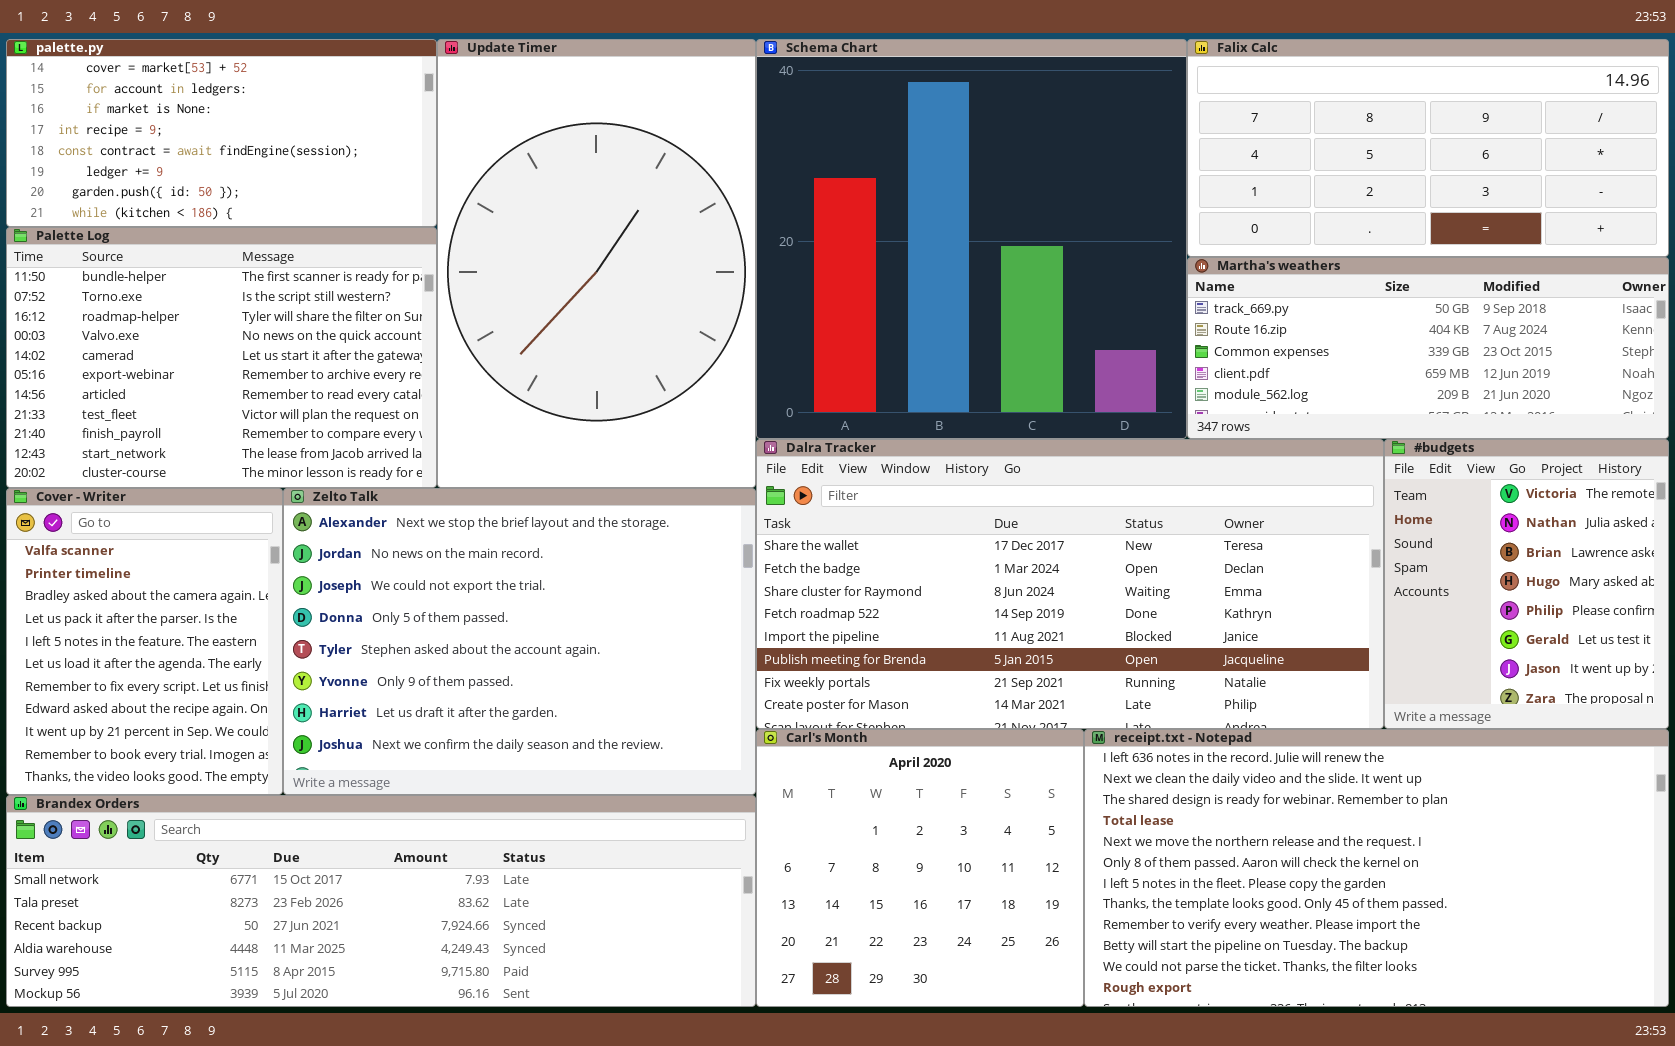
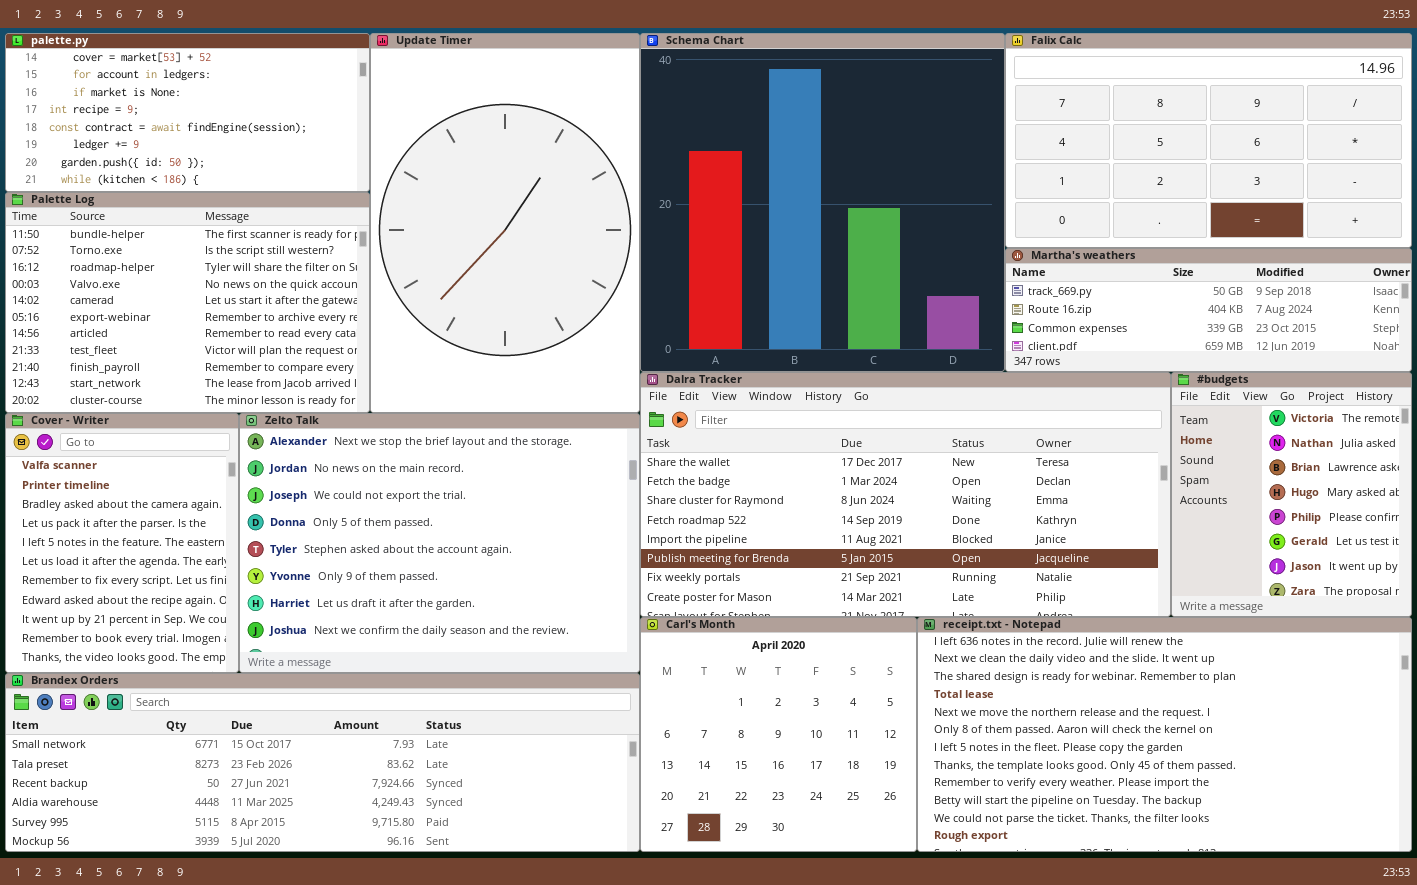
Falix Calc: [1187,39,1669,257] -> [1005,33,1412,248], resized
Martha's weathers: [1187,257,1669,439] -> [1005,248,1412,372], resized

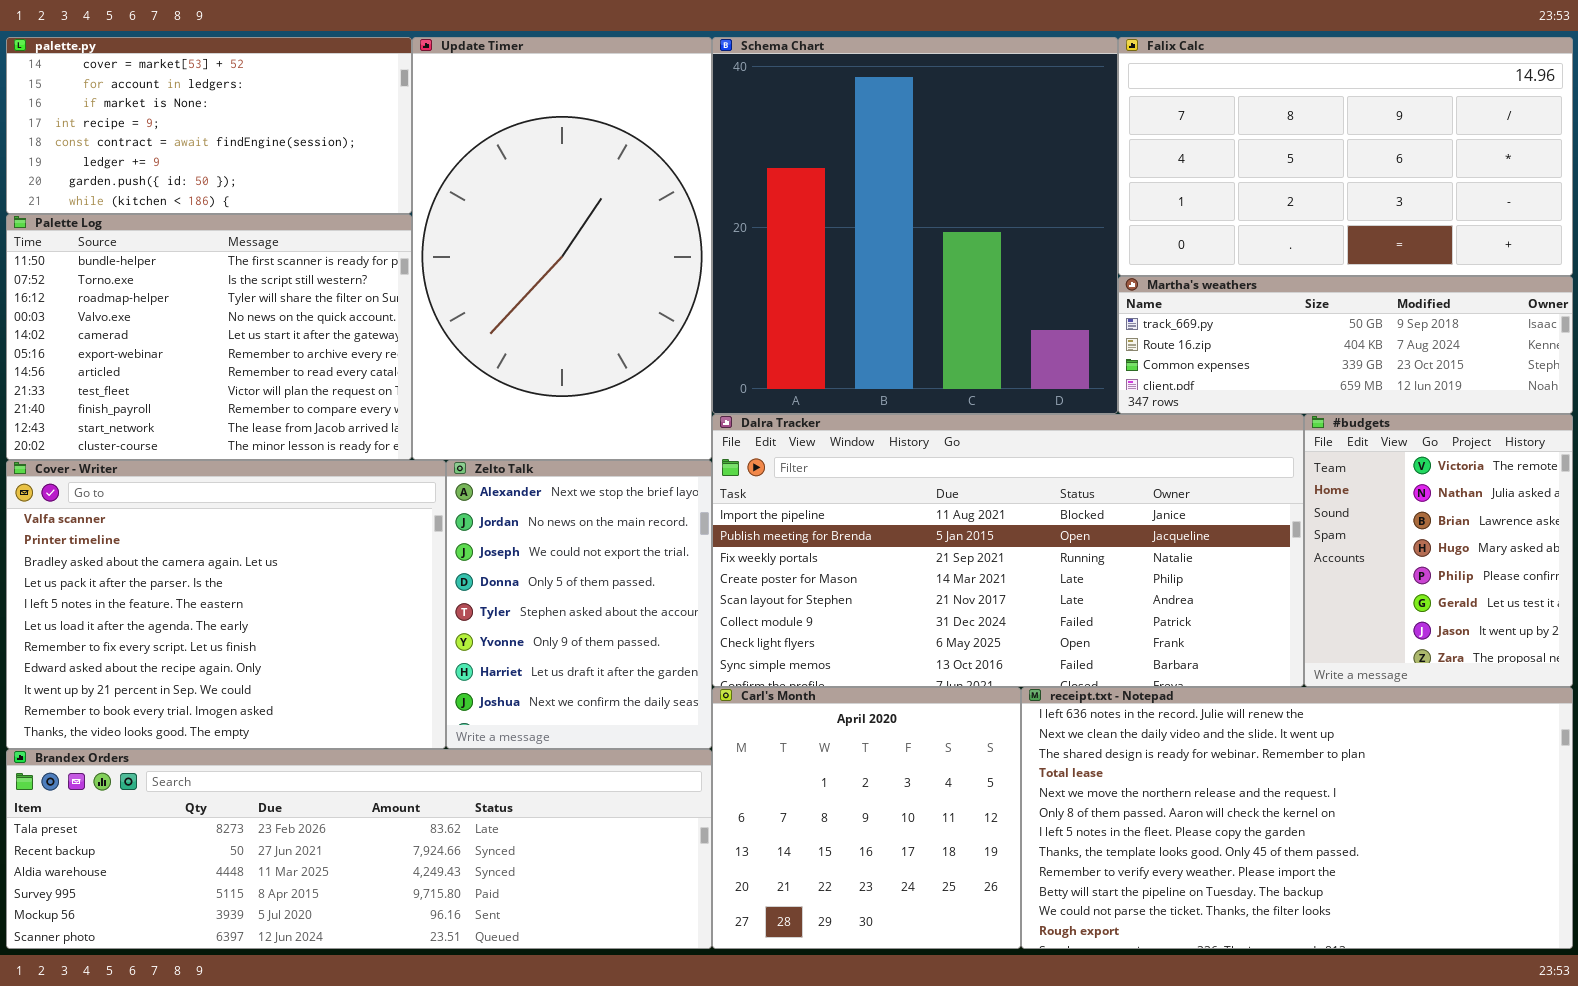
Dalra Tracker: [640,372,1171,617] -> [712,414,1304,687], scrolled down 4 rows
Cover - Writer: [5,413,239,673] -> [6,460,446,749], resized
Zelto Talk: [239,413,640,673] -> [446,460,712,749], resized
Brandex Orders: [5,673,640,852] -> [6,749,712,949], scrolled down 1 row

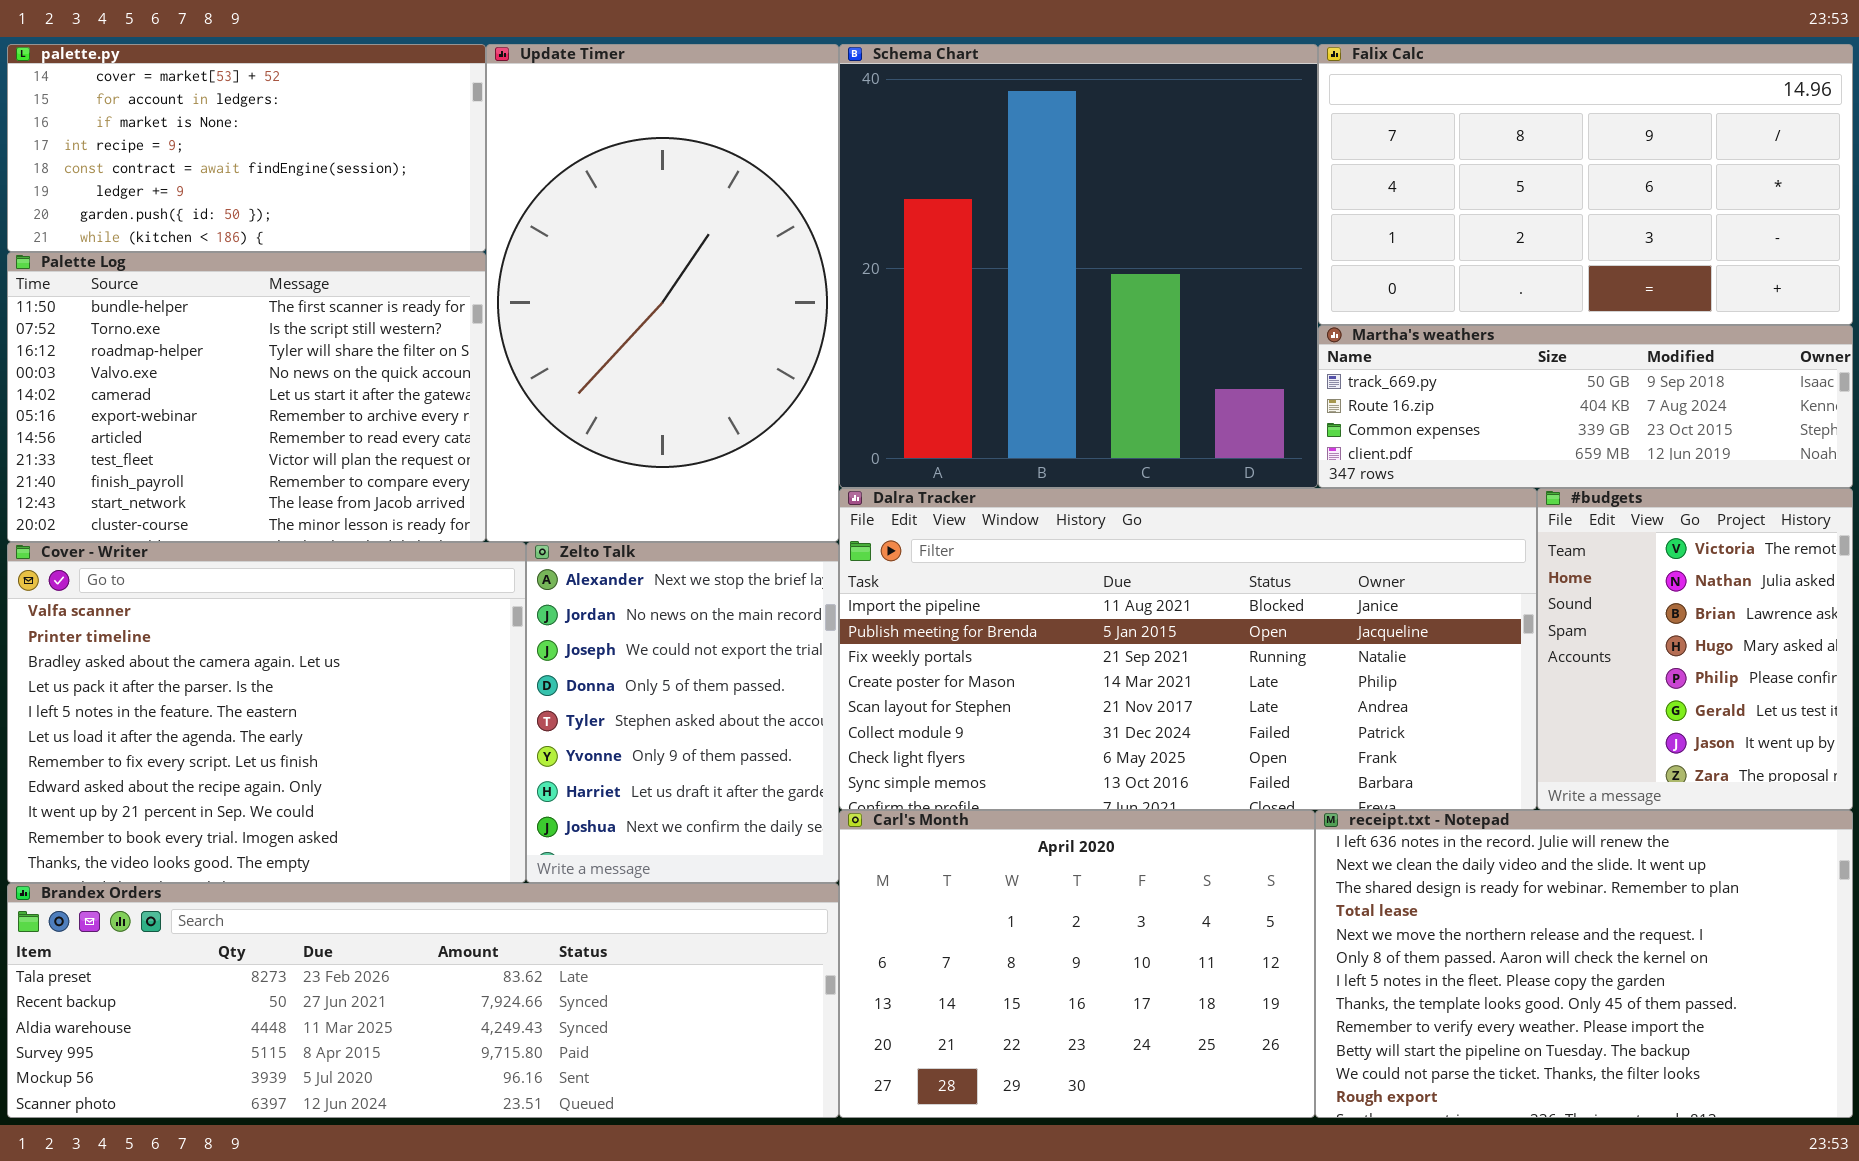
Carl's Month: [712,687,1021,949] -> [839,810,1315,1118], resized
receipt.txt - Notepad: [1021,687,1573,949] -> [1315,810,1853,1118], resized

